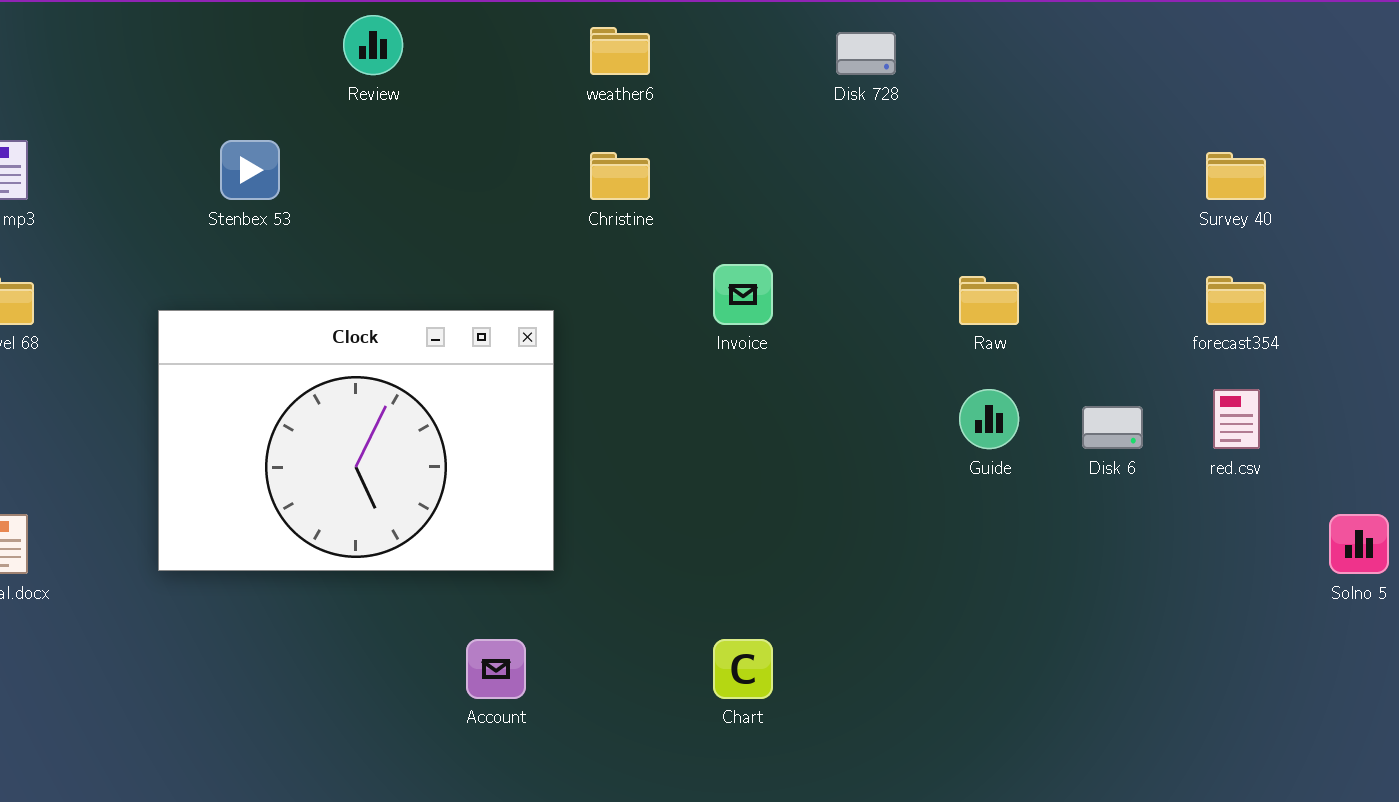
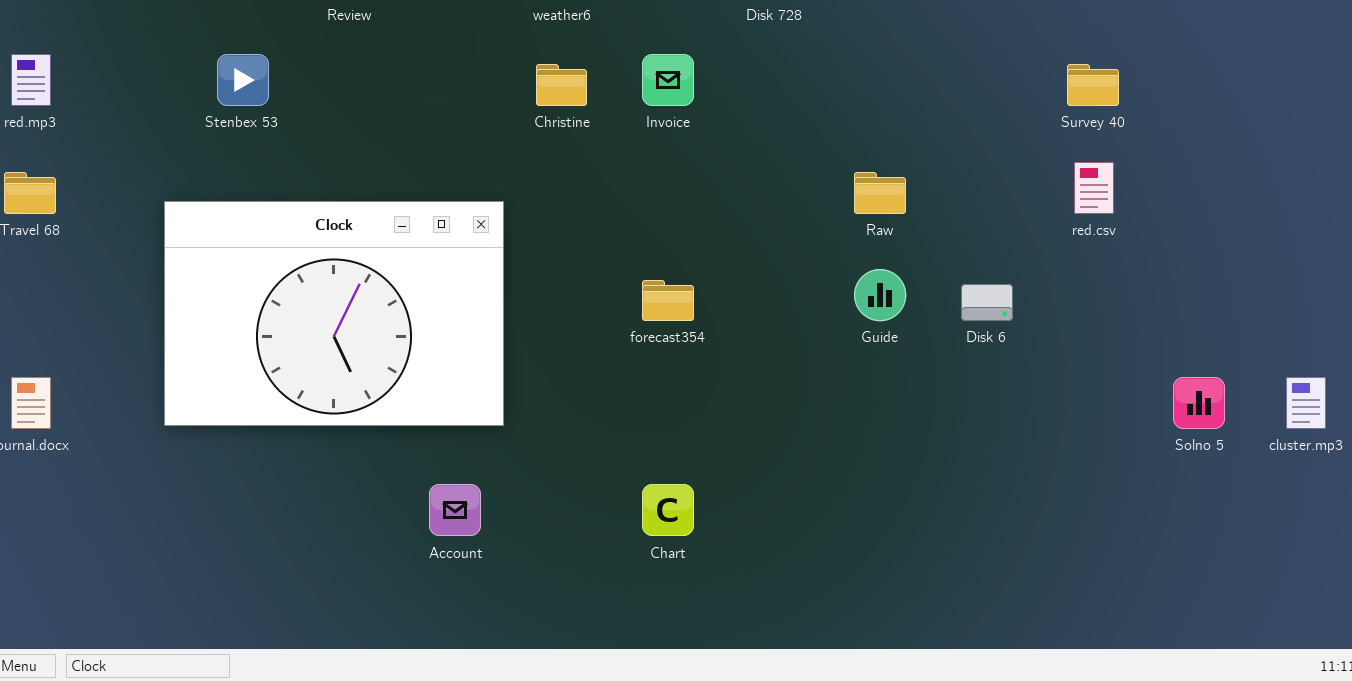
Invoice: [713,264,773,325] -> [642,54,694,106], moved
forecast354: [1206,276,1266,325] -> [642,280,694,321], moved
red.csv: [1213,389,1260,449] -> [1074,162,1114,214], moved

